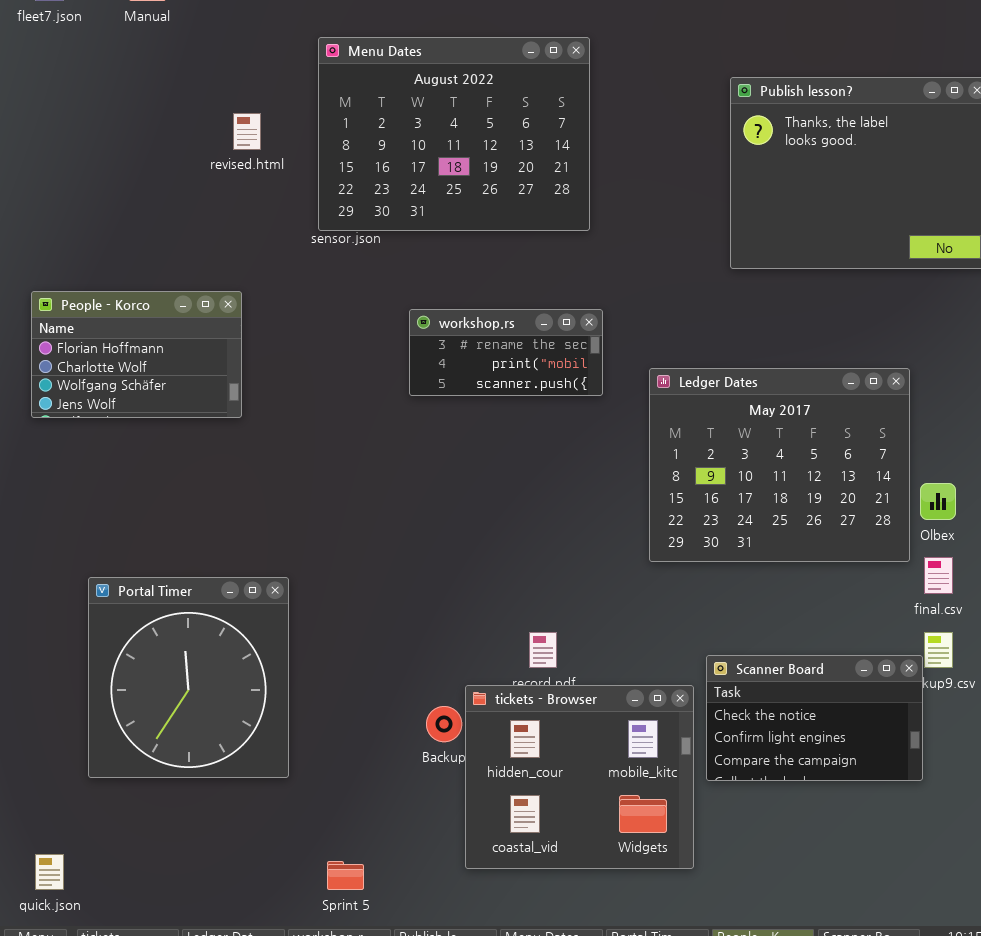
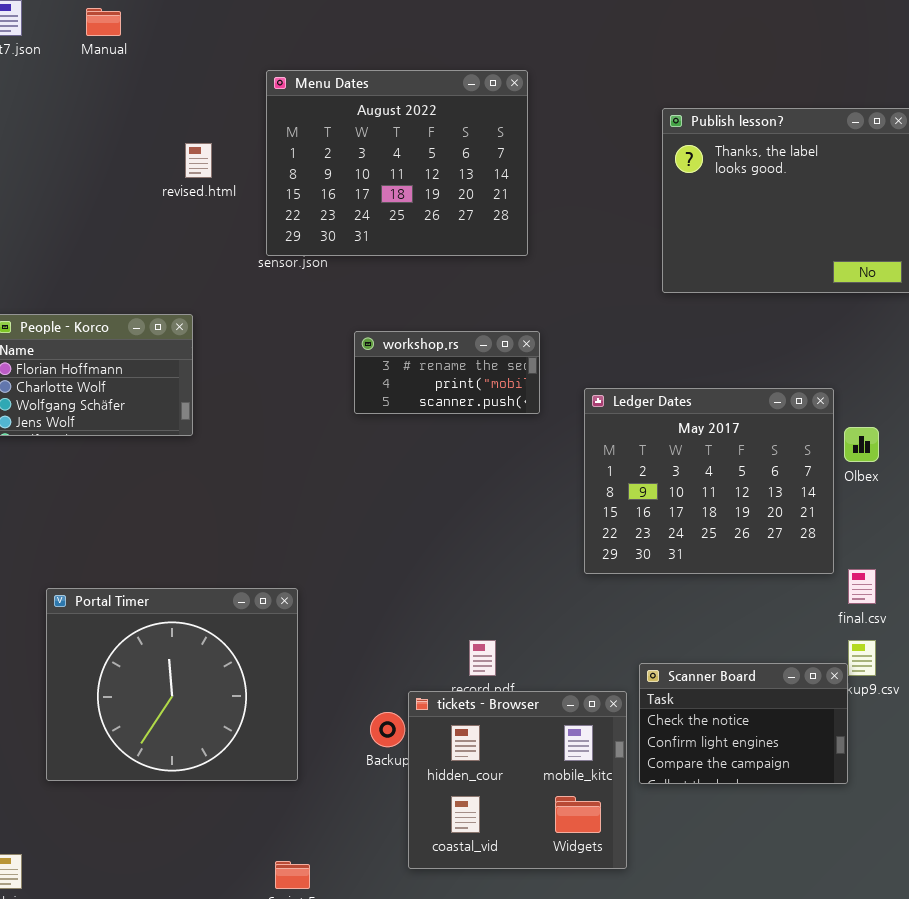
Olbex: [920,483,956,520] -> [844,427,879,462], moved
Portal Timer: [88,577,289,778] -> [46,588,298,781], resized

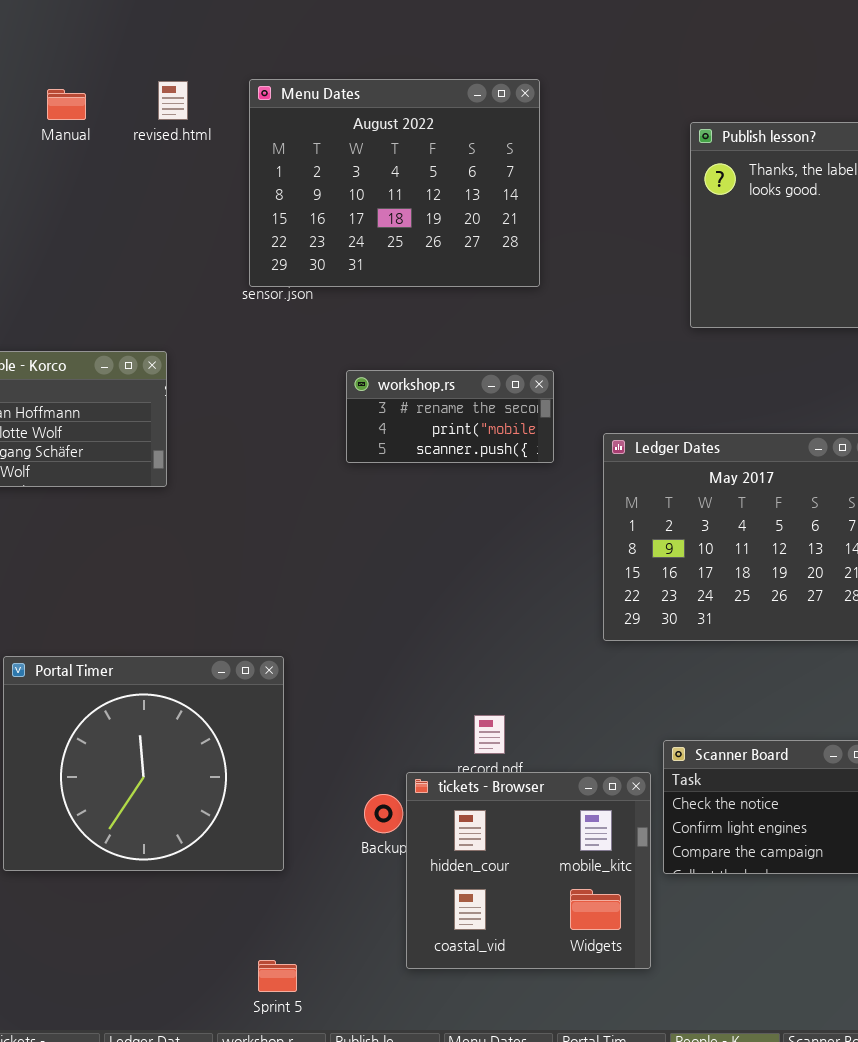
Manual: [86,8,121,36] -> [47,89,86,120], moved
revised.html: [185,143,212,178] -> [158,81,188,120], moved

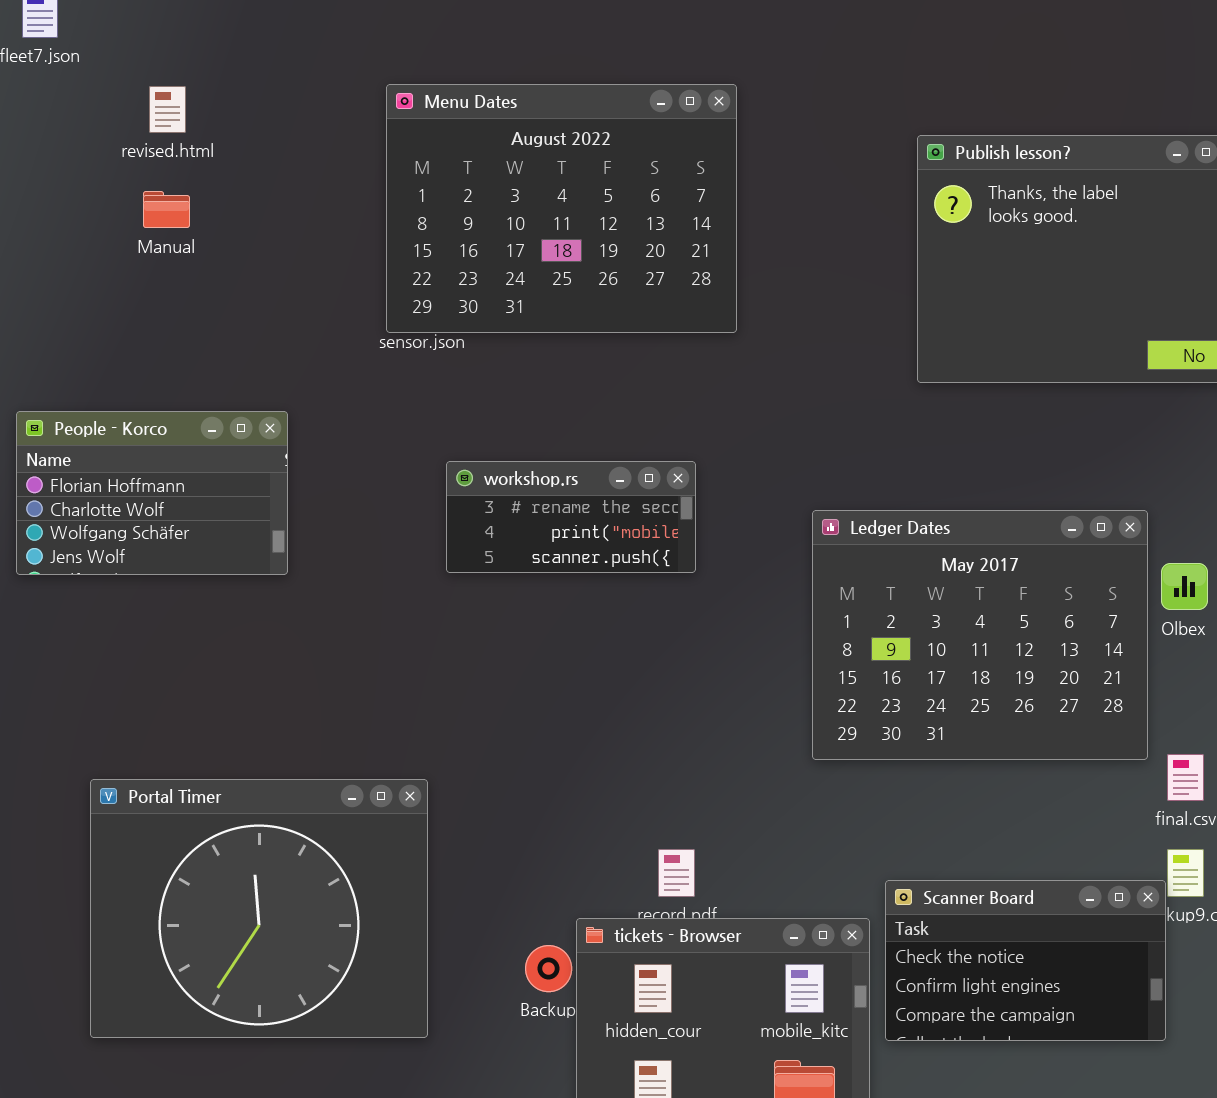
revised.html: [158,81,188,120] -> [149,86,186,133], moved
Manual: [47,89,86,120] -> [143,191,190,228], moved
workshop.rs: [346,370,554,463] -> [446,461,696,573], moved

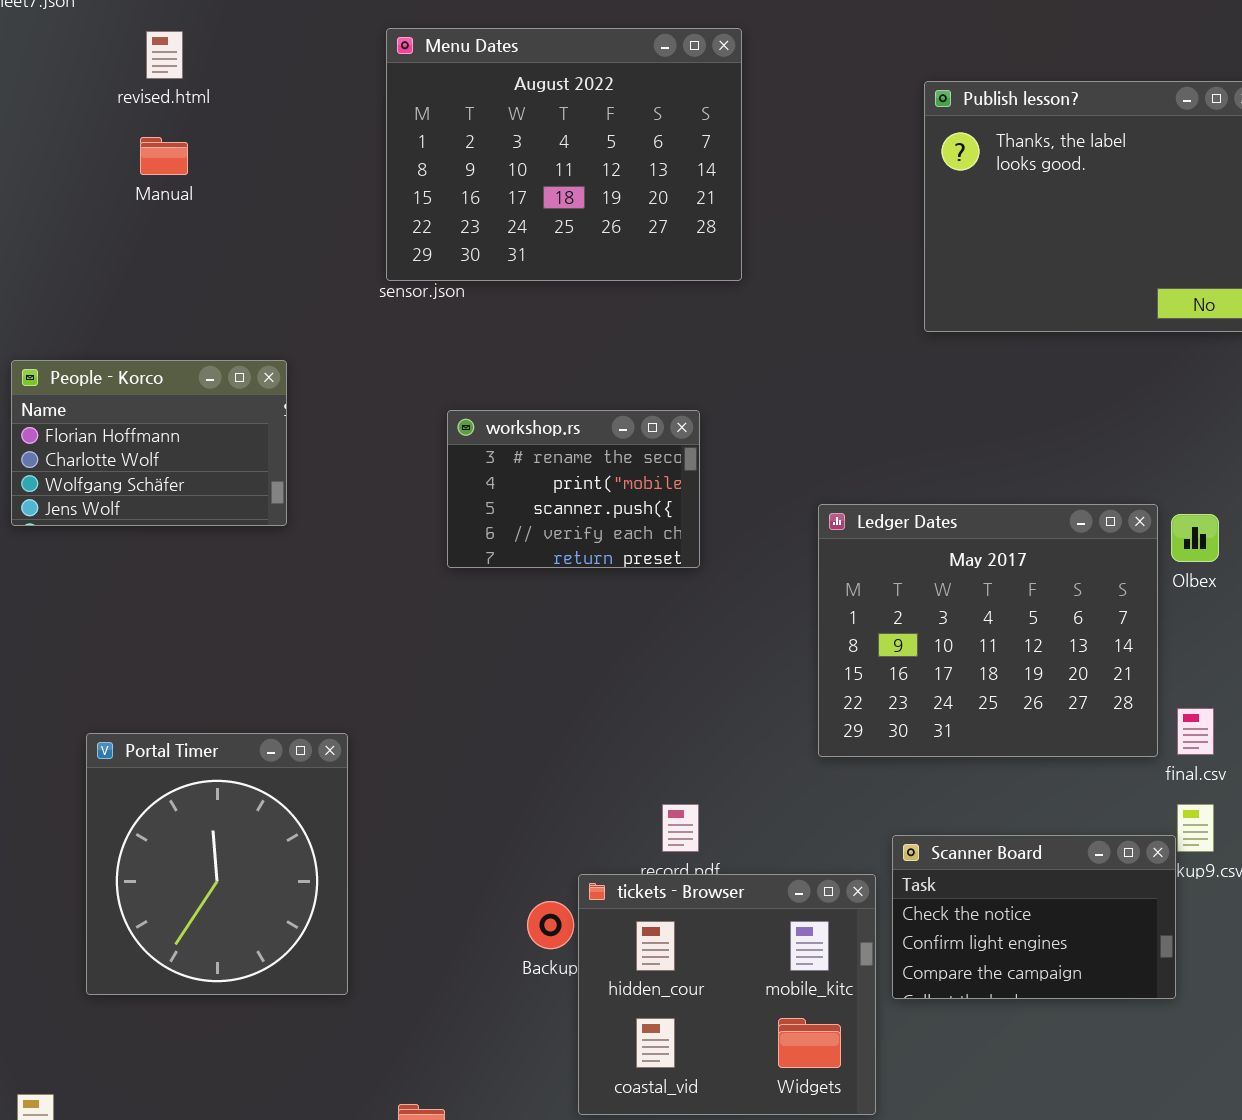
workshop.rs: [446,461,696,573] -> [447,410,700,568], resized
Ledger Dates: [812,510,1148,760] -> [818,504,1158,757], moved
Portal Timer: [90,779,428,1038] -> [86,733,348,995], resized

